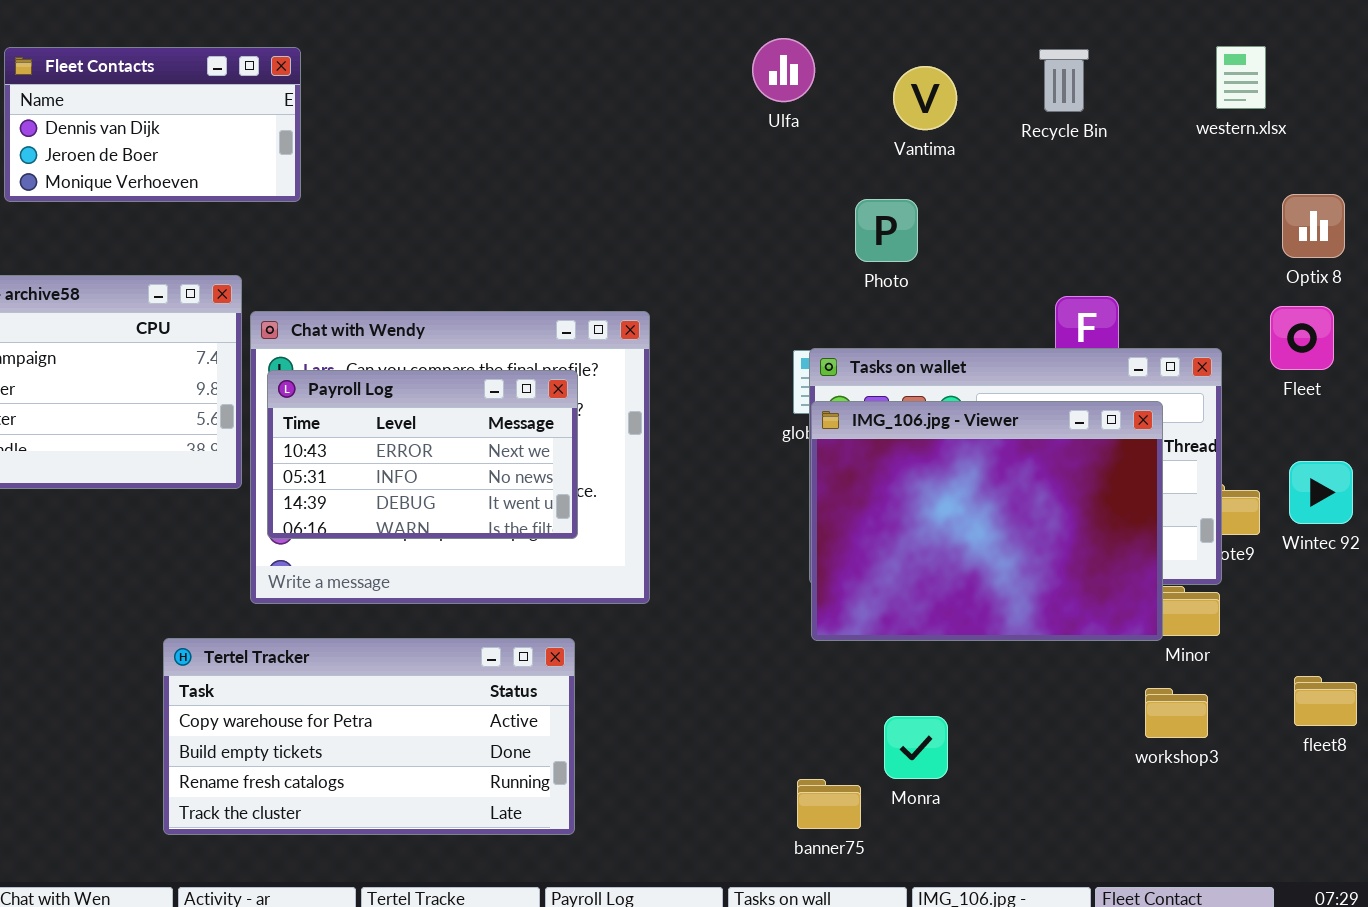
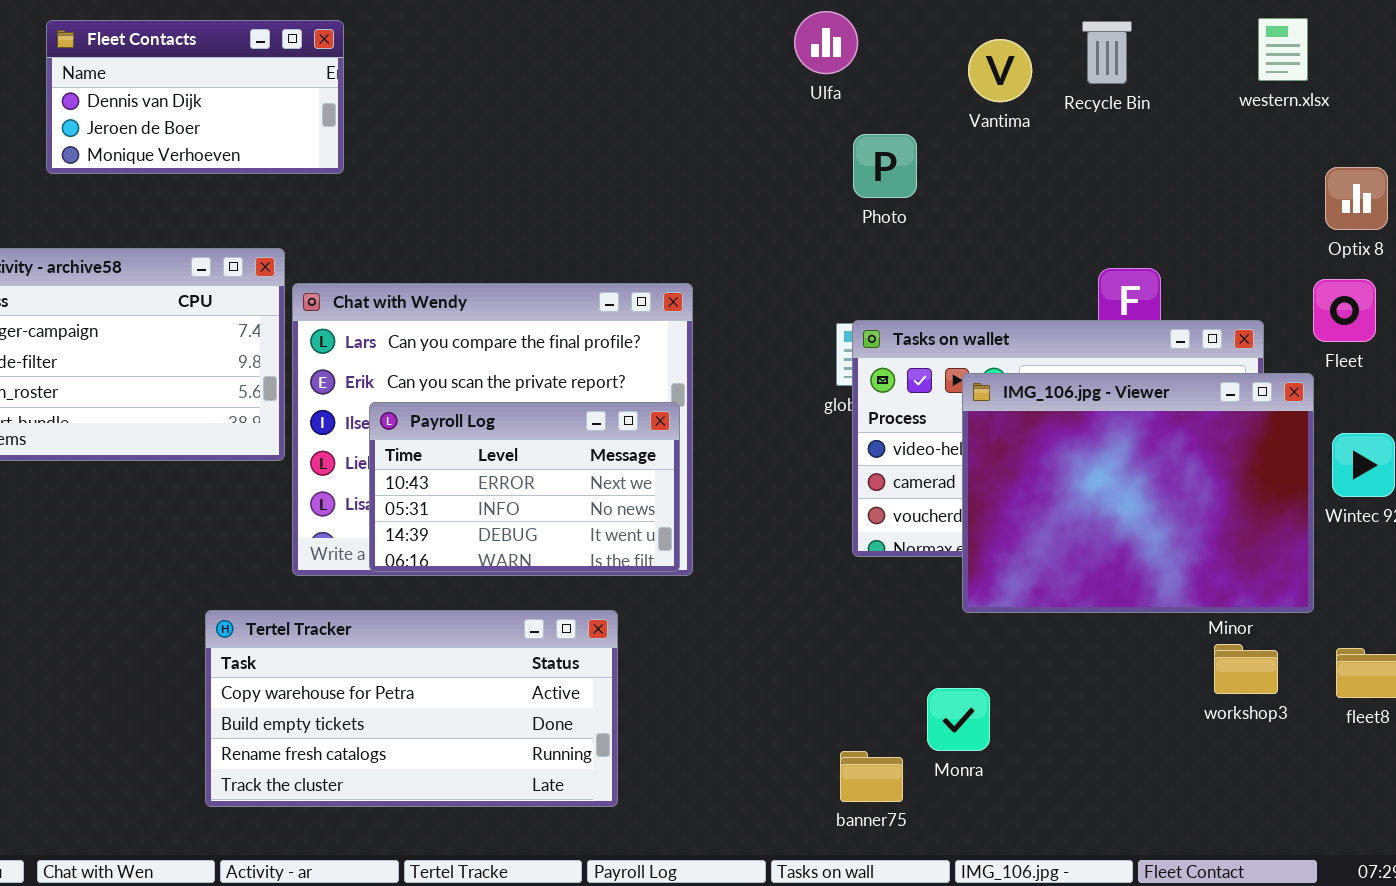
Vantima: [893,66,957,130] -> [968,39,1032,102], moved
Photo: [855,199,918,262] -> [853,134,917,198], moved
Payroll Log: [267,370,578,539] -> [369,402,680,572], moved
IMG_106.jpg - Viewer: [811,401,1163,641] -> [962,373,1314,613], moved
workshop3: [1145,688,1208,738] -> [1214,644,1278,694], moved

